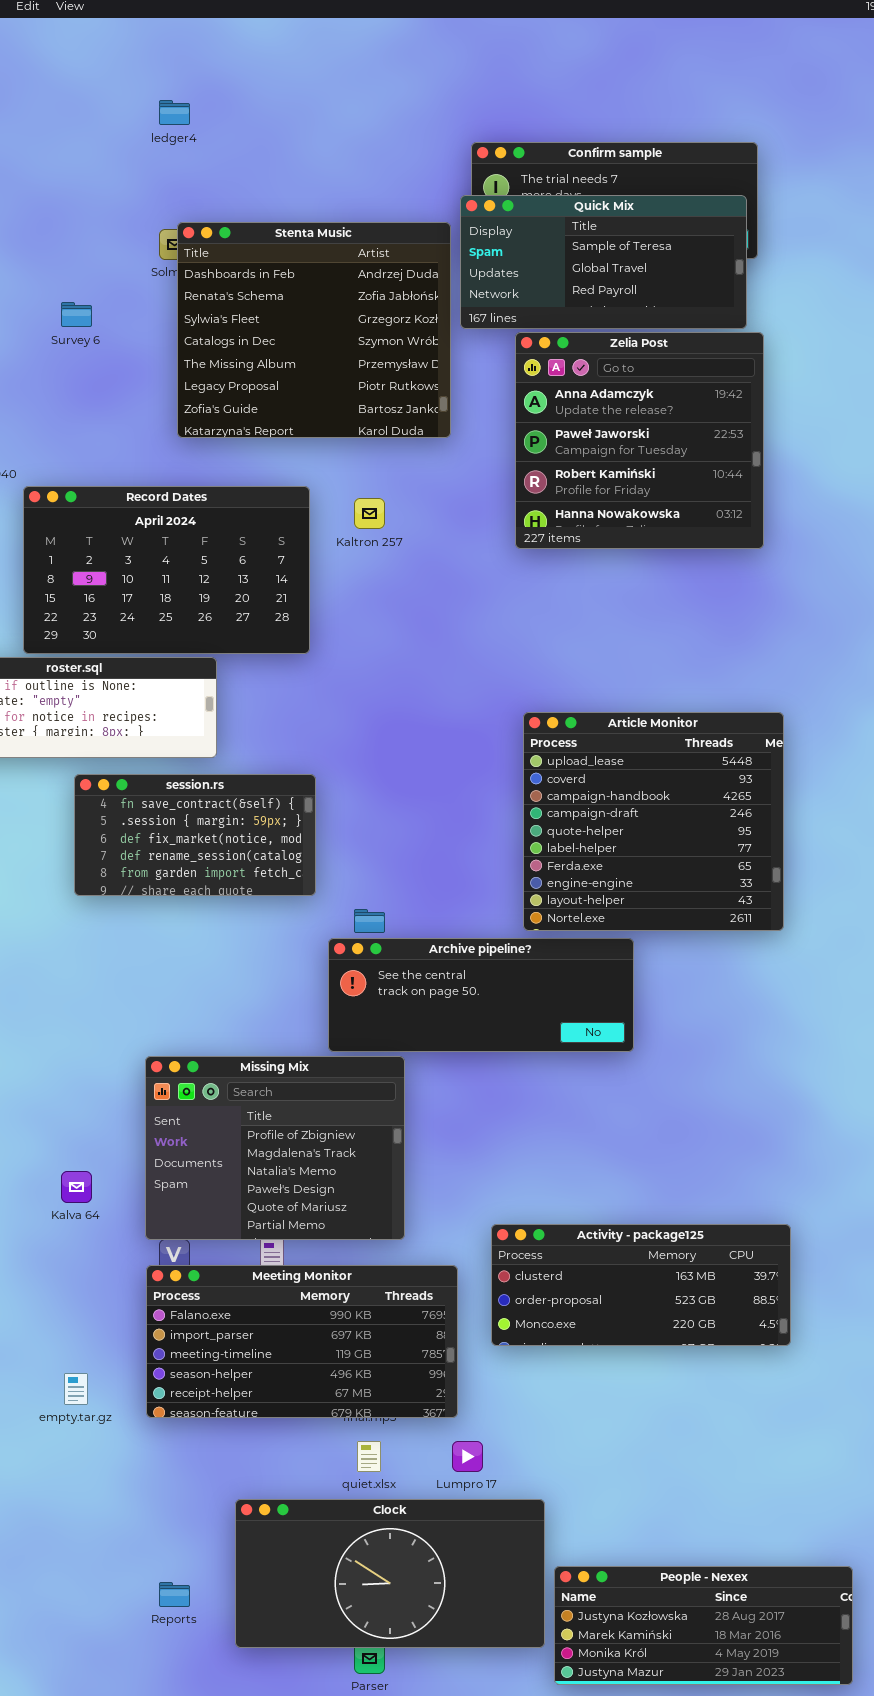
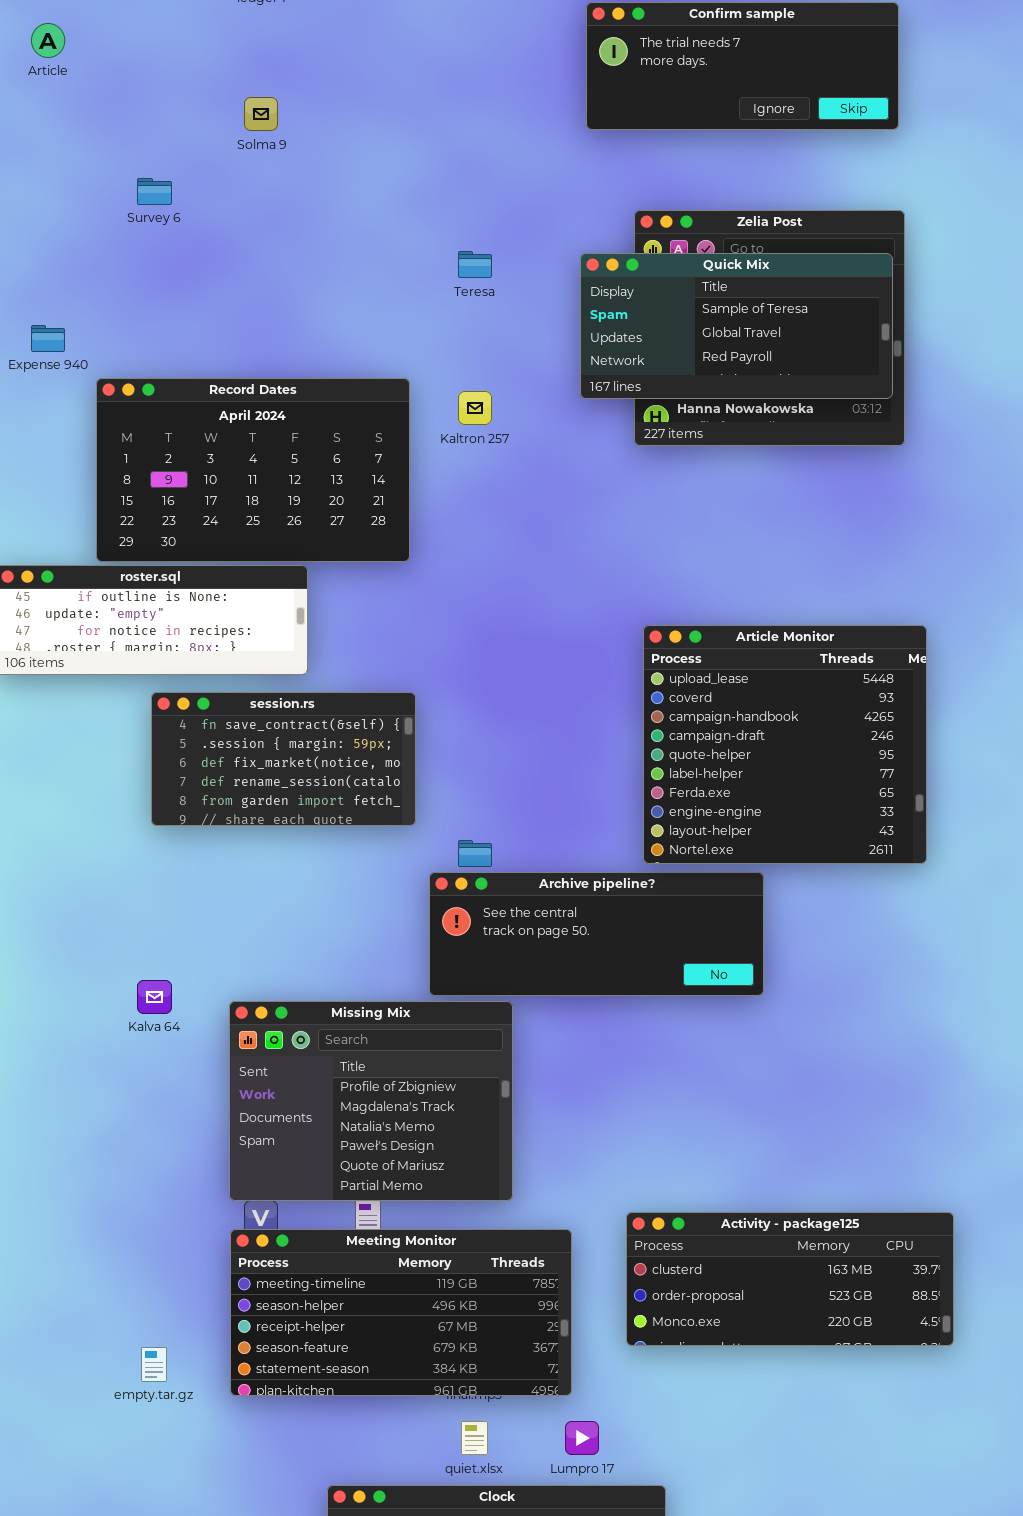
Quick Mix: [460,195,747,329] -> [580,253,893,399], moved
Stenta Music: [177,222,451,438] -> none, closed
Kalva 64: [61,1171,92,1203] -> [137,980,172,1014], moved
Activity - package125: [491,1224,791,1346] -> [626,1212,954,1346], moved
Meeting Monitor: [146,1265,458,1418] -> [230,1229,572,1396], scrolled down 2 rows

